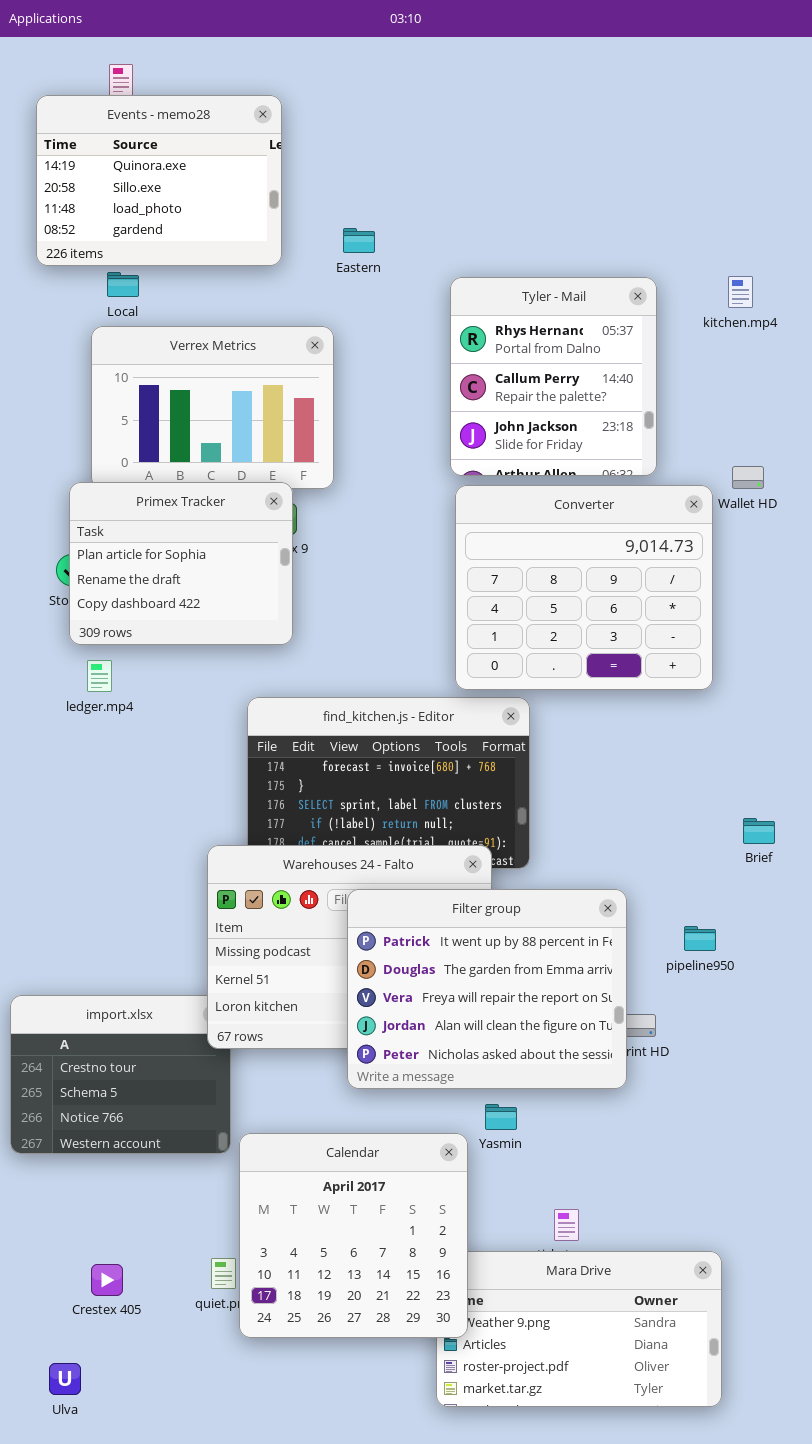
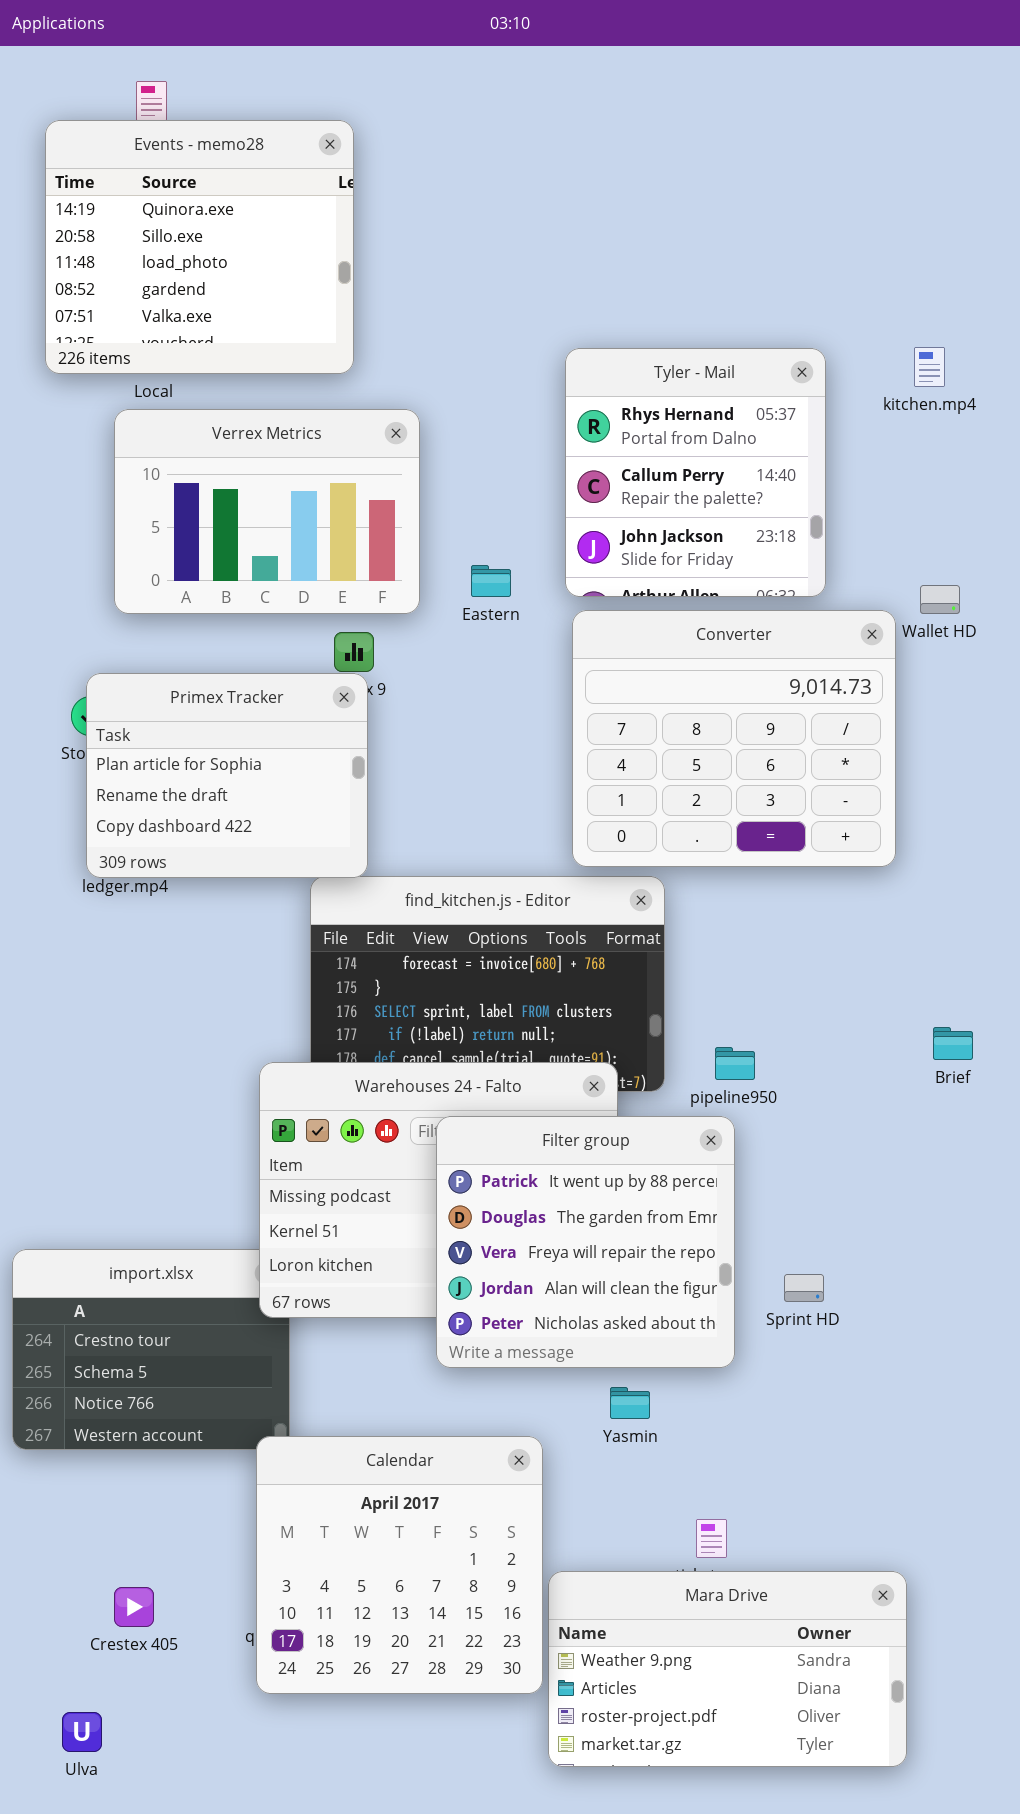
Events - memo28: [36,95,282,266] -> [45,120,354,374], resized
Eastern: [343,228,375,253] -> [471,565,511,597], moved
Primex Tracker: [69,482,293,645] -> [86,673,368,878], moved
Filter group: [347,889,627,1089] -> [436,1116,735,1368], resized
pipeline950: [684,926,716,951] -> [715,1047,755,1080], moved
Calendar: [239,1133,468,1338] -> [256,1436,543,1694], moved

